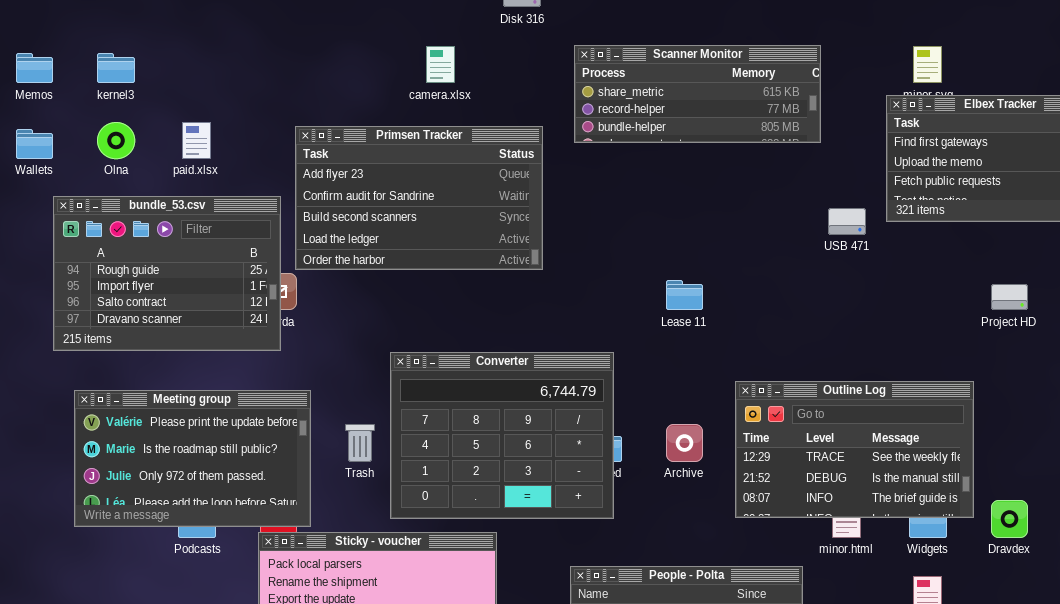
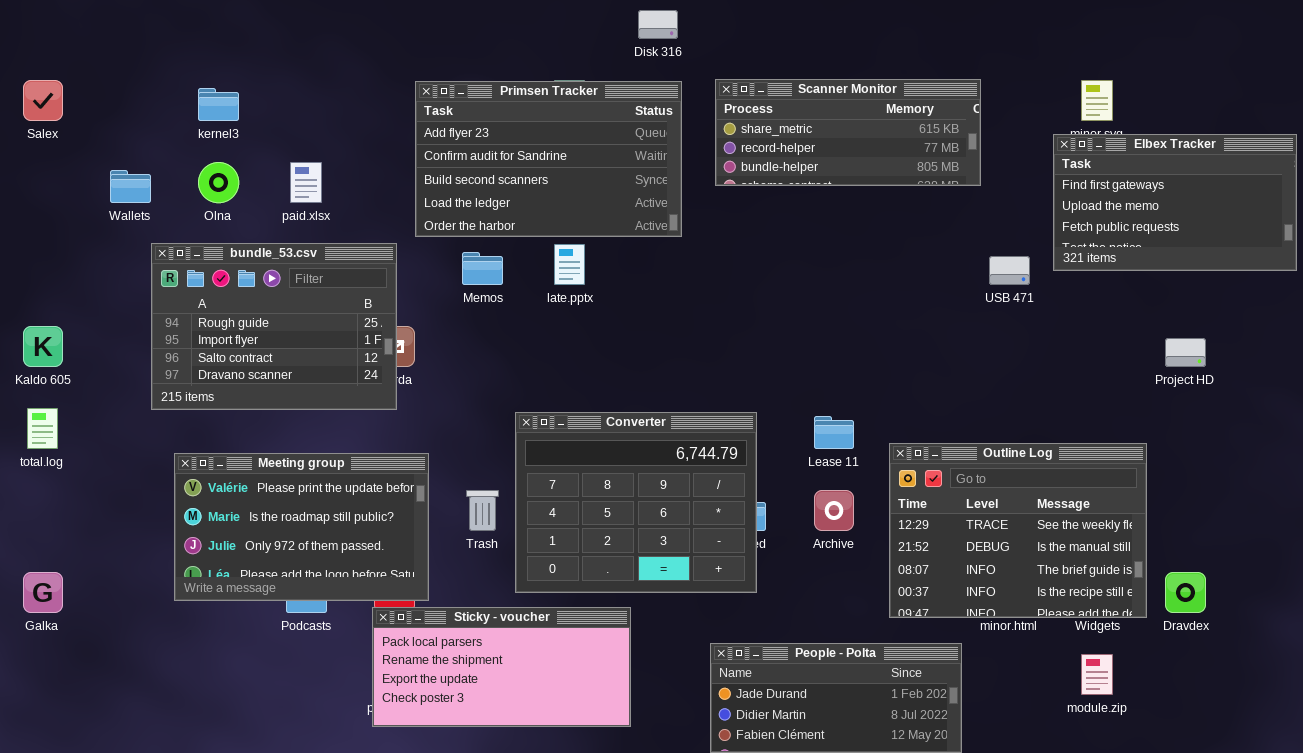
Memos: [16,53,53,83] -> [462,252,503,285], moved
Primsen Tracker: [295,126,543,270] -> [415,81,682,237], moved
Lease 11: [666,280,703,310] -> [814,416,854,449], moved
Outline Log: [735,381,974,518] -> [889,443,1147,618], resized

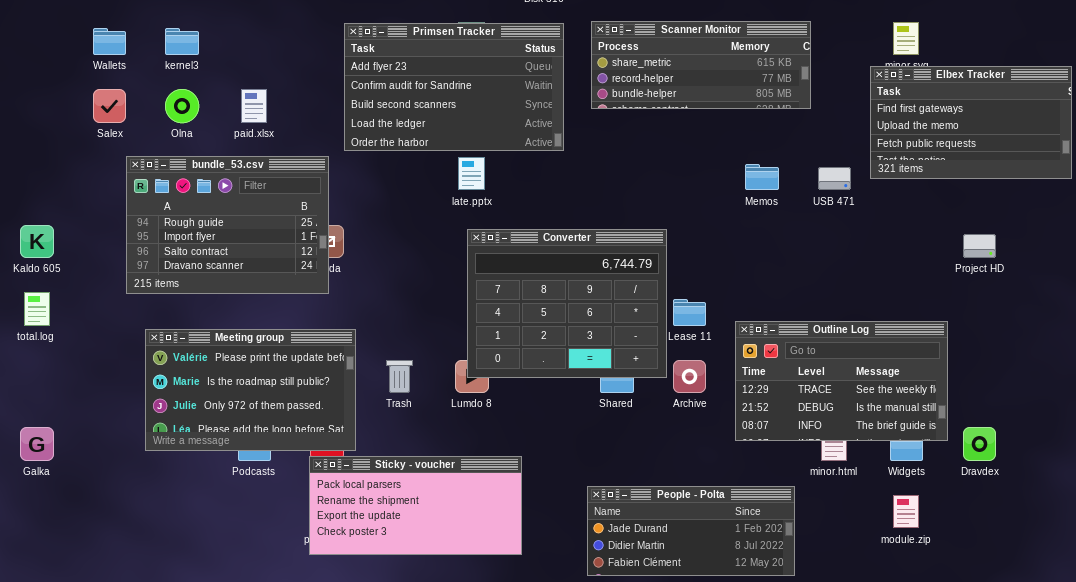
Salex: [23,80,63,121] -> [93,89,126,123], moved
Wallets: [110,170,151,203] -> [93,28,126,55], moved
Memos: [462,252,503,285] -> [745,164,779,190], moved
Converter: [515,412,757,593] -> [467,229,667,378], moved
Outline Log: [889,443,1147,618] -> [735,321,948,441], resized

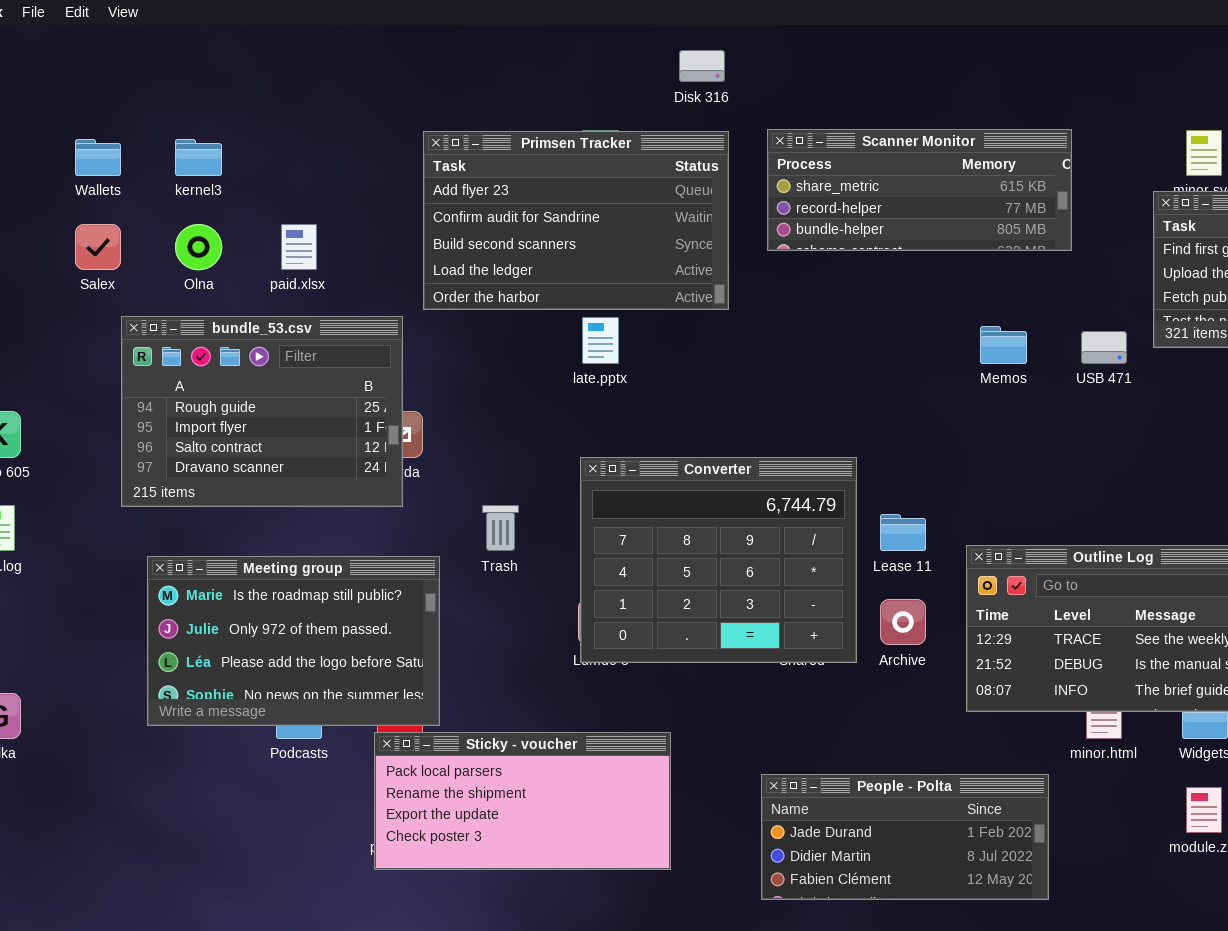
Converter: [467,229,667,378] -> [580,457,857,663], moved
Meeting group: [145,329,356,451] -> [147,556,440,726], scrolled down 1 row
Trash: [386,360,413,393] -> [482,505,519,551], moved

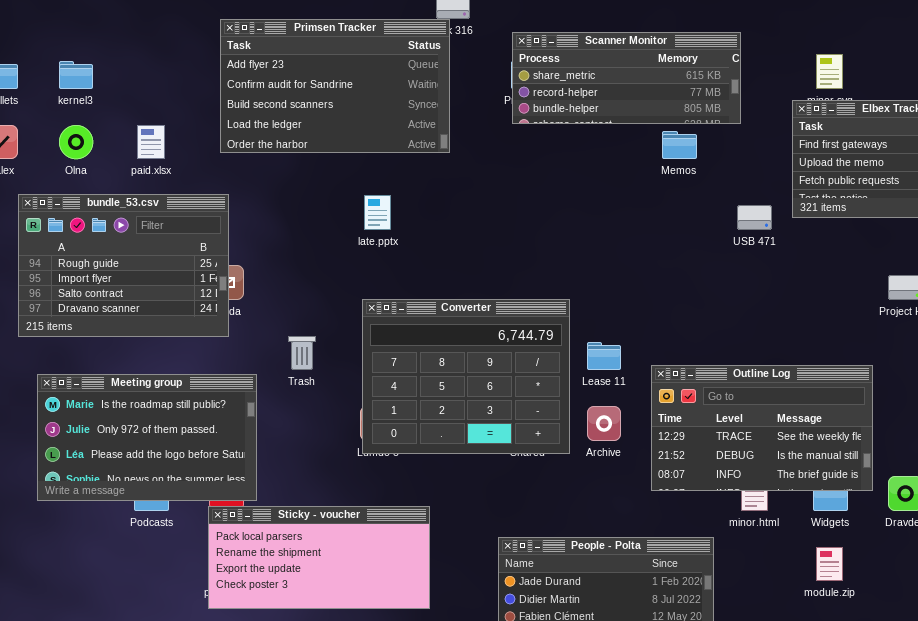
Scanner Monitor: [767,129,1072,251] -> [512,32,741,124], moved
Primsen Tracker: [423,131,729,310] -> [220,19,450,153], moved
Memos: [980,326,1027,364] -> [662,131,697,159], moved

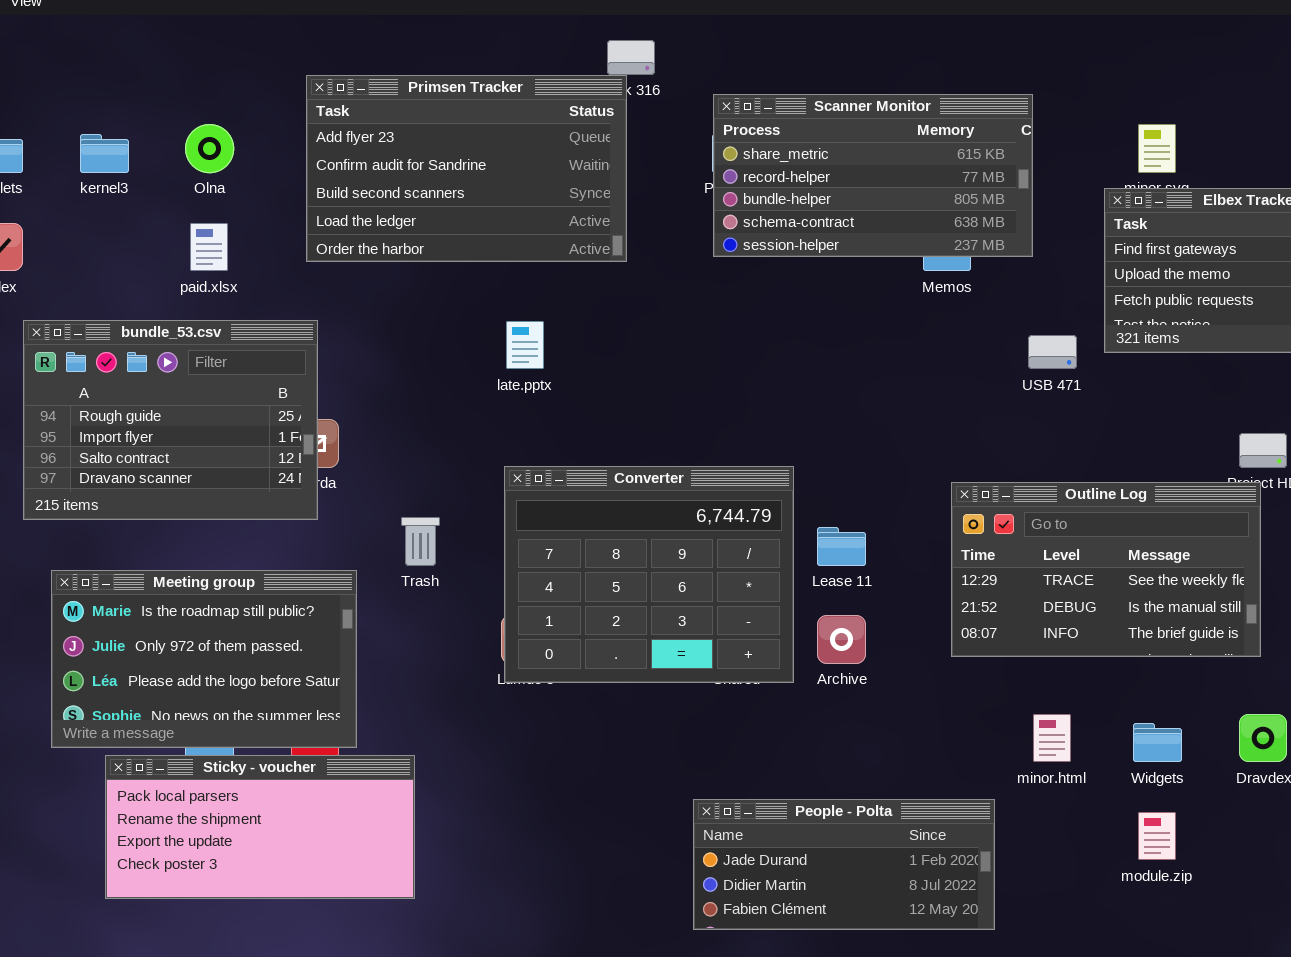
Scanner Monitor: [512,32,741,124] -> [713,94,1033,257], resized
Olna: [59,125,93,159] -> [185,124,234,173], moved
Outline Log: [651,365,873,491] -> [951,482,1261,657], moved
Sticky - voucher: [208,506,430,609] -> [105,755,415,899], moved

